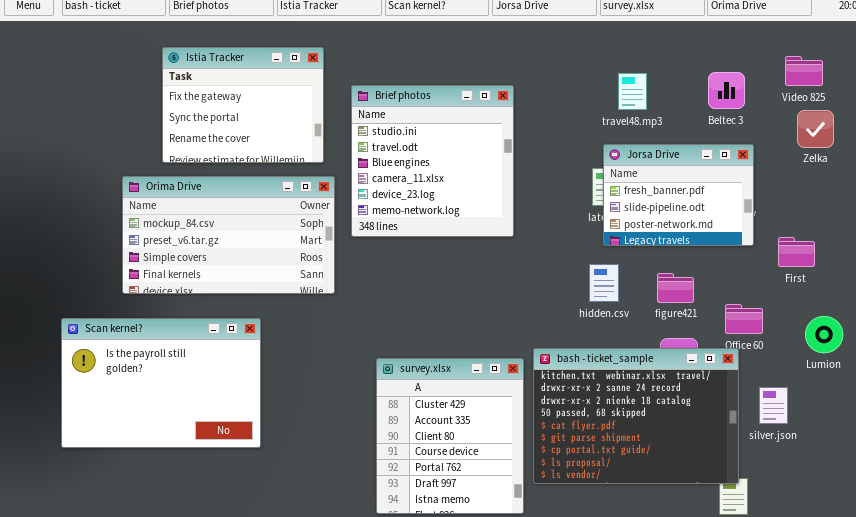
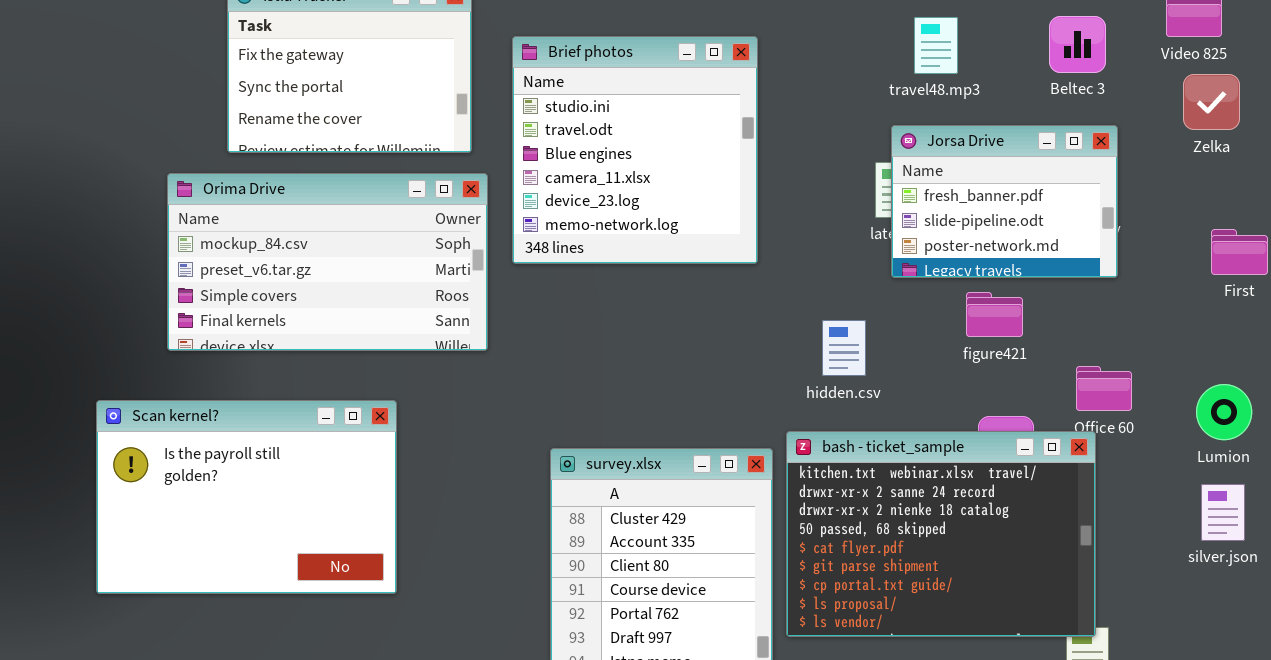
First: [778,237,815,267] -> [1211,229,1268,275], moved
hidden.csv: [589,264,619,302] -> [822,320,866,376], moved
figure421: [657,273,694,303] -> [966,292,1023,337], moved
Scan kernel?: [61,318,261,448] -> [96,400,397,594], moved
silver.json: [759,387,788,424] -> [1201,484,1245,541], moved

